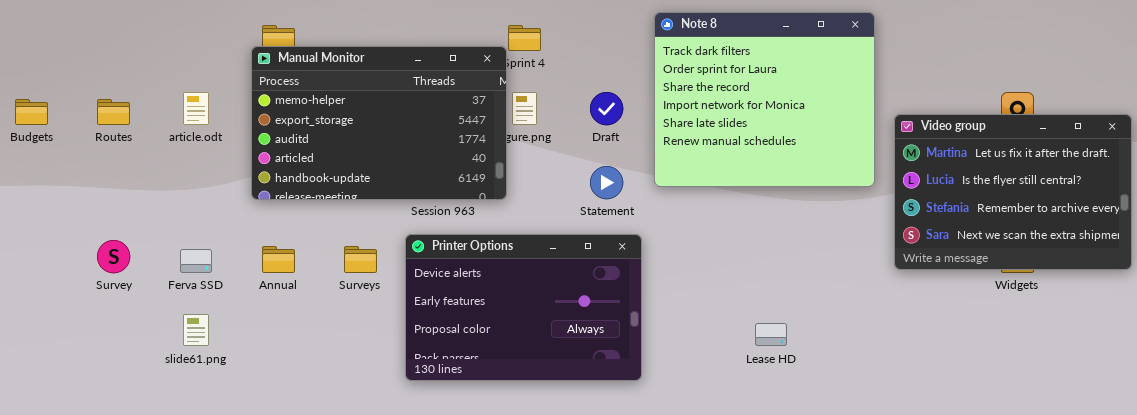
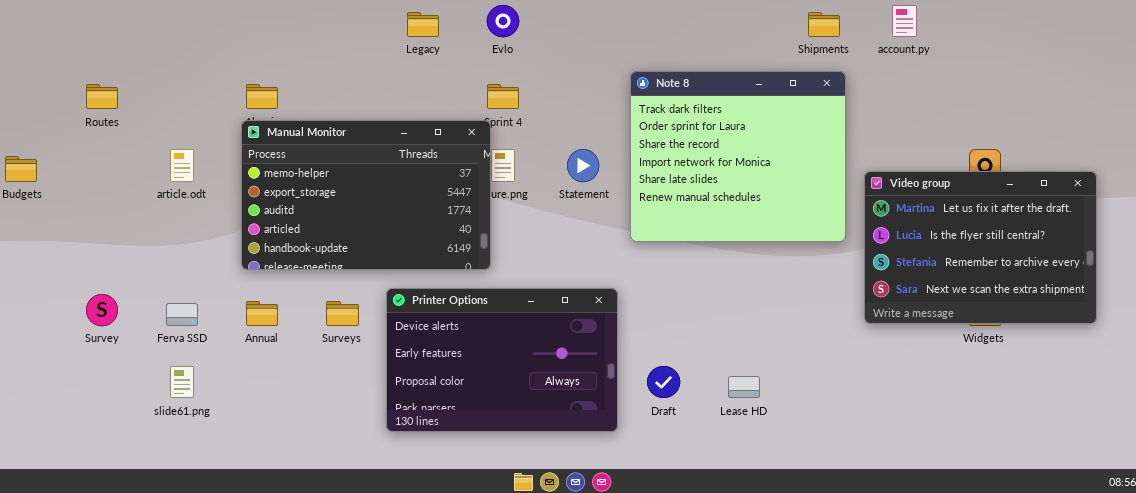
Manual Monitor: [251,46,507,200] -> [241,120,491,270], moved
Draft: [590,92,623,125] -> [647,366,680,398], moved
Routes: [97,99,130,125] -> [86,84,118,109], moved
Statement: [590,166,623,199] -> [567,149,599,182], moved

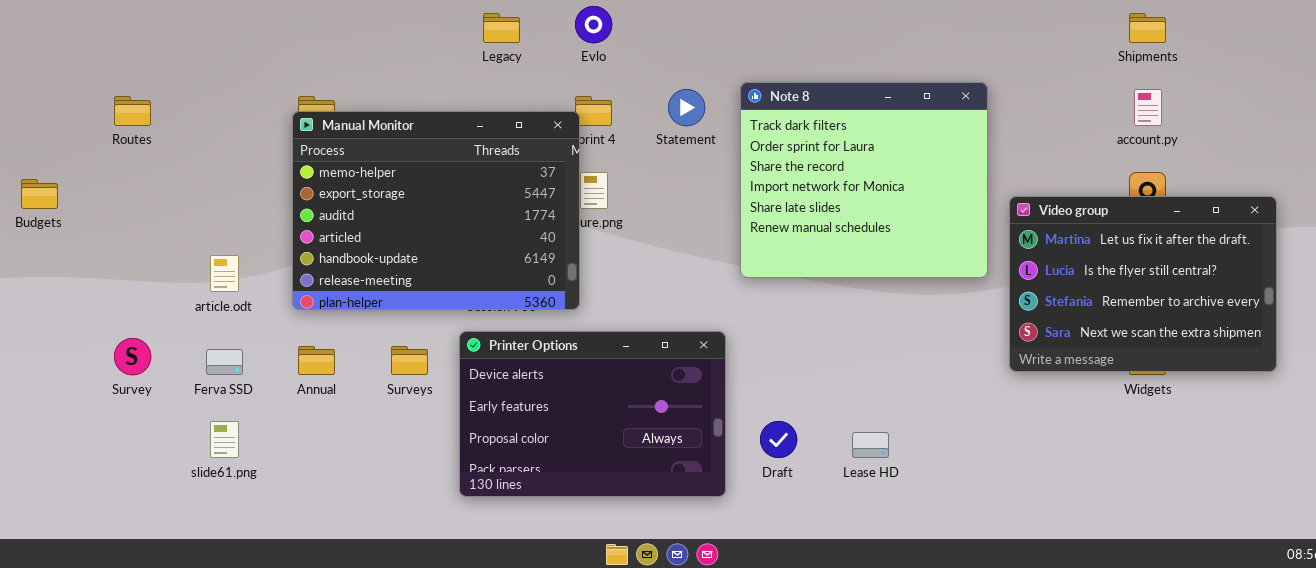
account.py: [892,5,917,37] -> [1134,89,1162,126], moved
Shipments: [808,12,840,37] -> [1129,13,1166,43], moved
Manual Monitor: [241,120,491,270] -> [292,111,580,310], resized
article.odt: [170,149,194,182] -> [210,255,239,292], moved
Statement: [567,149,599,182] -> [668,89,705,126], moved

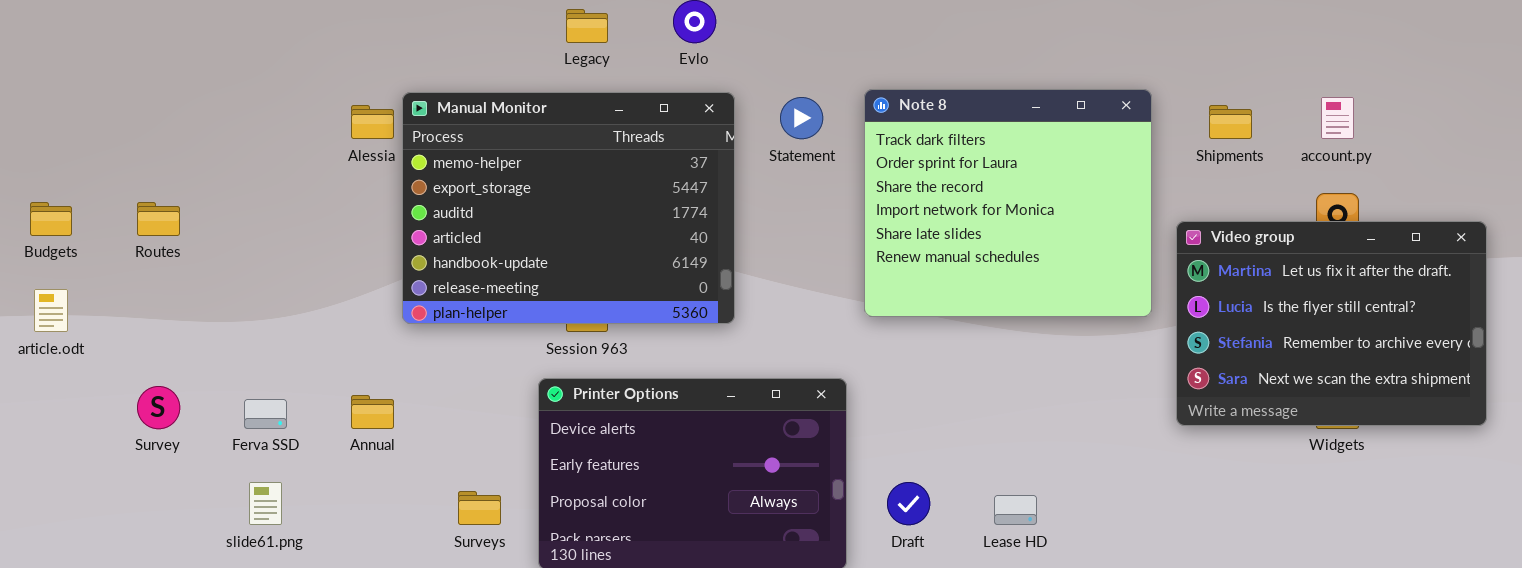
Shipments: [1129,13,1166,43] -> [1209,105,1252,139], moved
Routes: [114,96,151,126] -> [137,202,180,236], moved
Manual Monitor: [292,111,580,310] -> [402,92,735,324], moved
article.odt: [210,255,239,292] -> [34,289,68,332], moved
Surveys: [391,346,428,375] -> [458,491,501,525], moved

